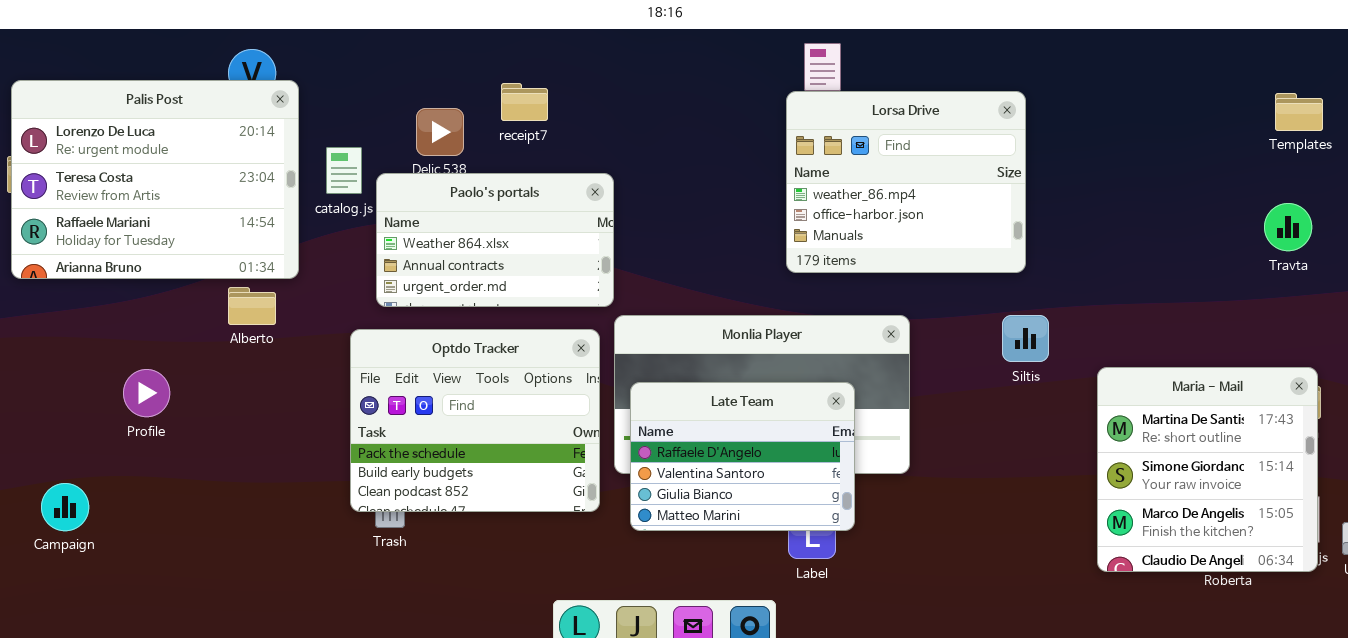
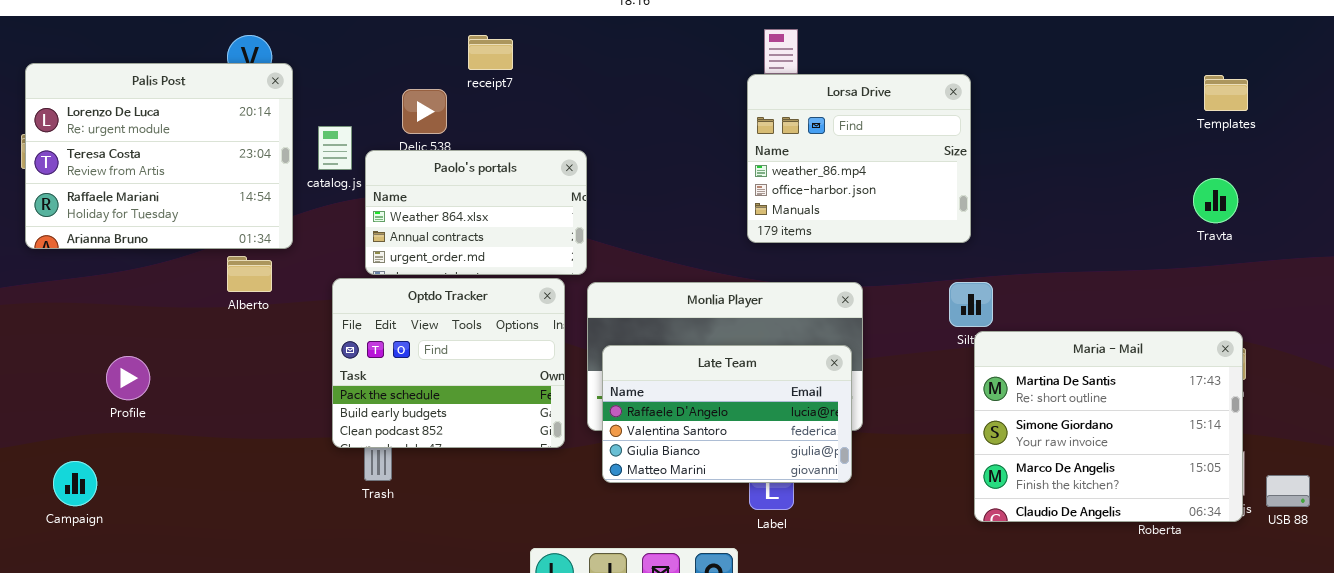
receipt7: [501,83,548,121] -> [468,35,513,70], moved
Optdo Tracker: [350,329,600,512] -> [332,278,565,448], moved
Maria - Mail: [1097,367,1318,572] -> [974,331,1243,522], resized
Profile: [123,369,170,417] -> [106,356,150,400], moved
Late Team: [630,382,855,531] -> [602,345,852,483], resized
Campaign: [41,483,89,531] -> [53,461,97,506], moved

